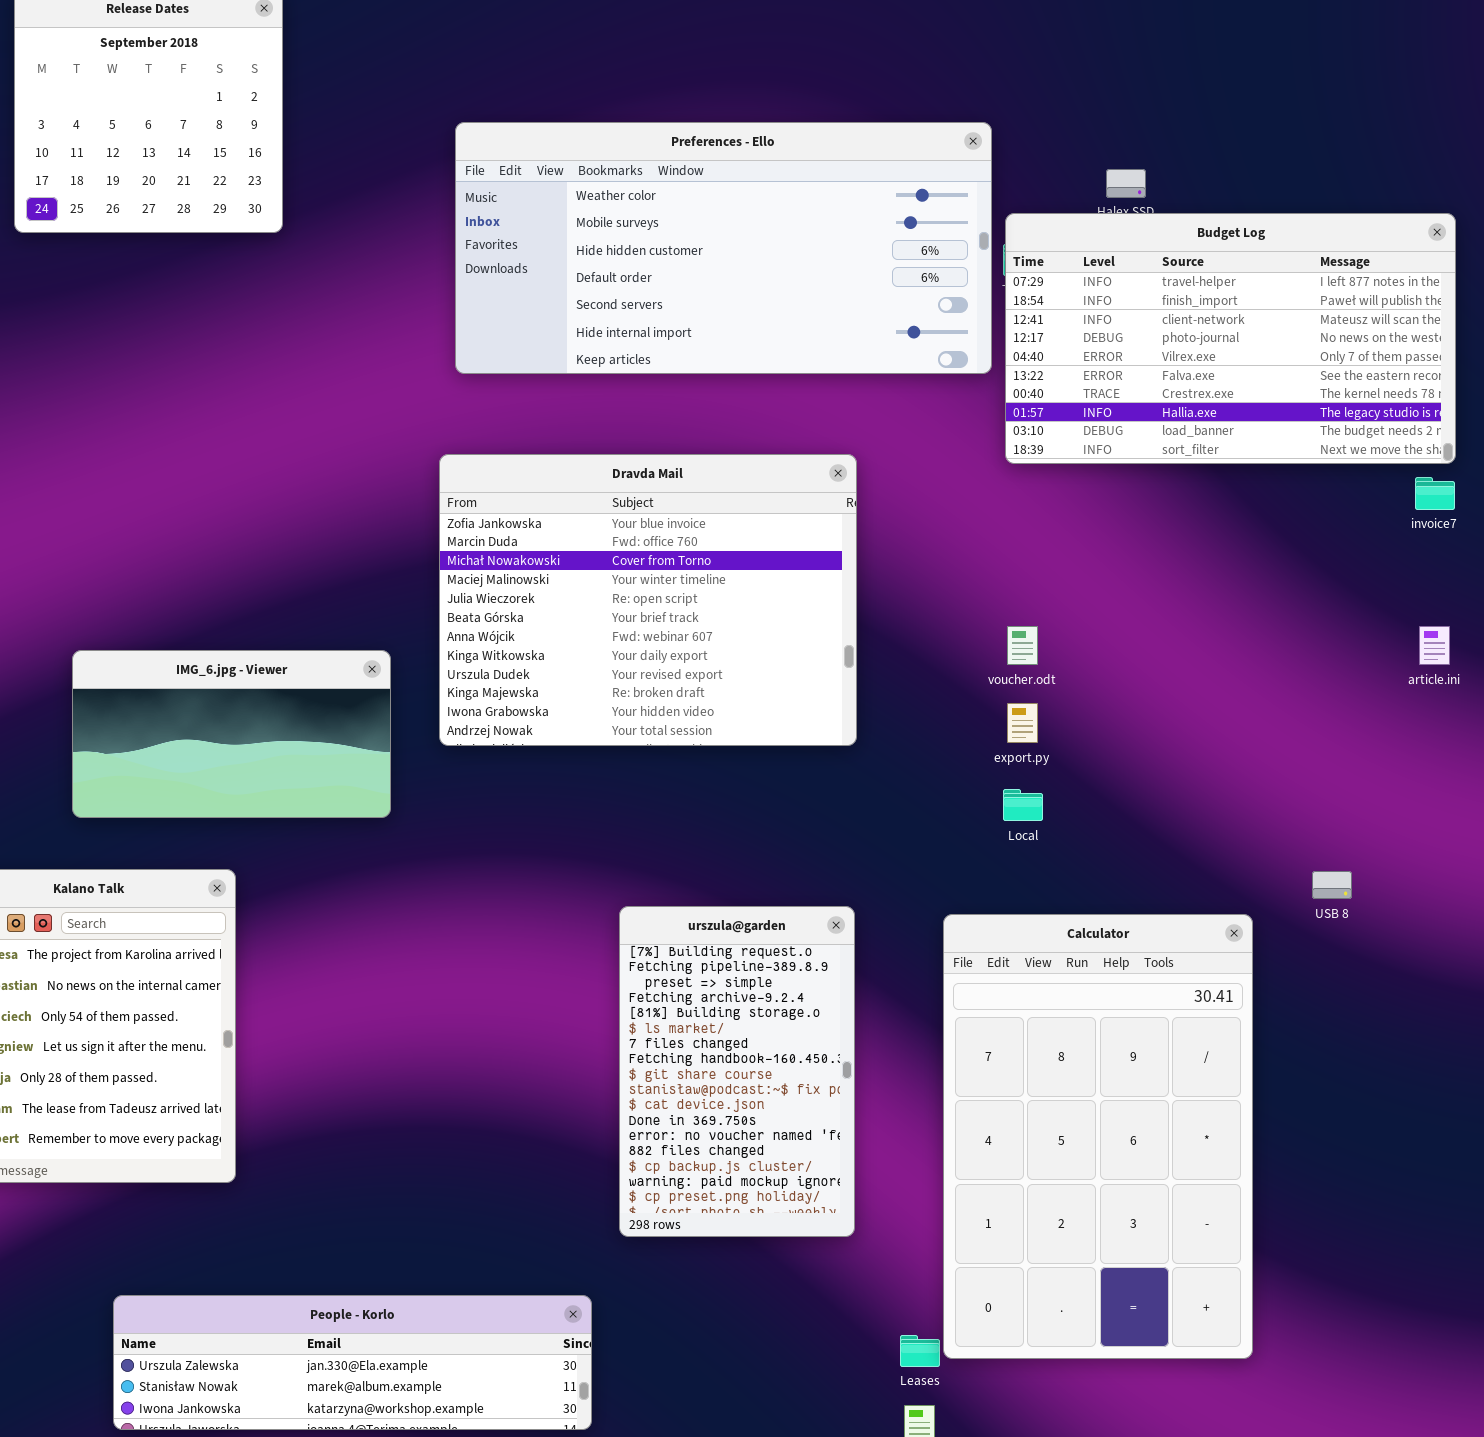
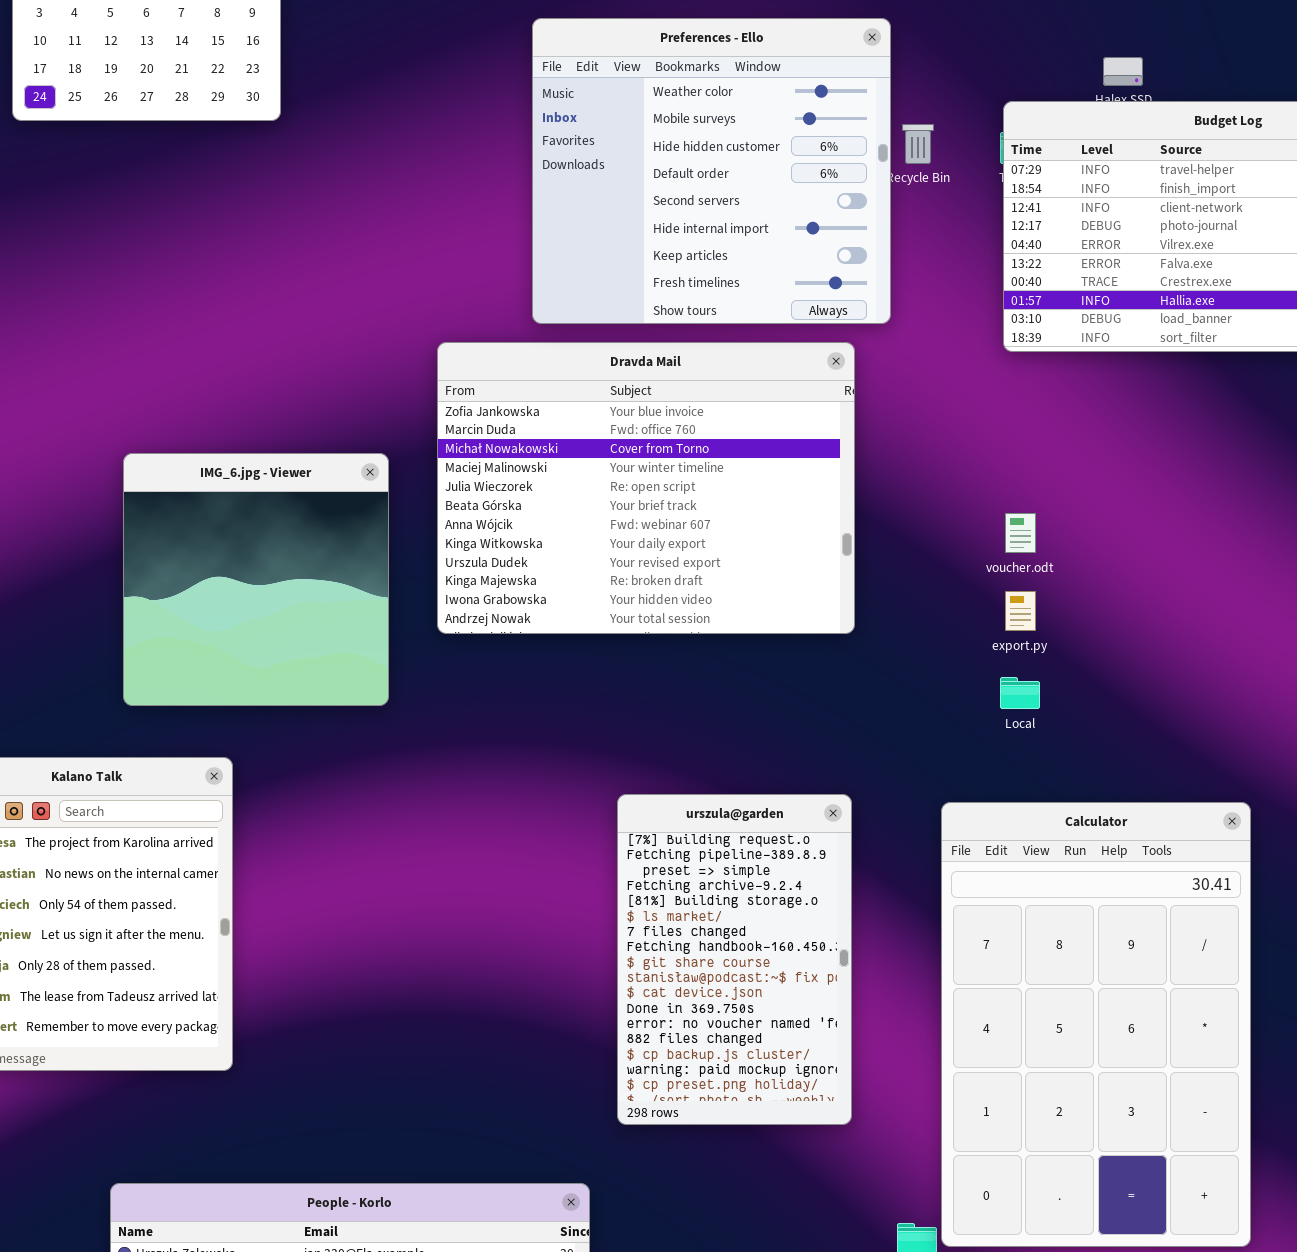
Preferences - Ello: [455,122,992,374] -> [532,18,891,324], moved, resized
IMG_6.jpg - Viewer: [72,650,391,818] -> [123,453,389,706], resized

